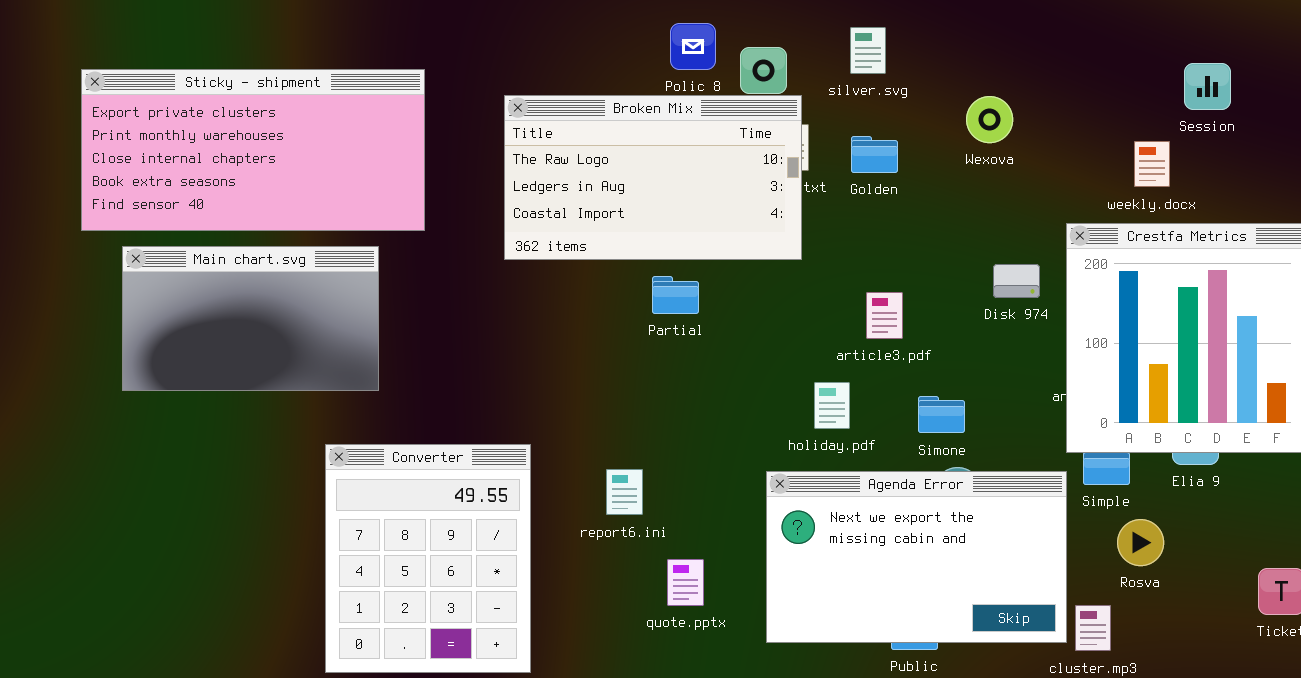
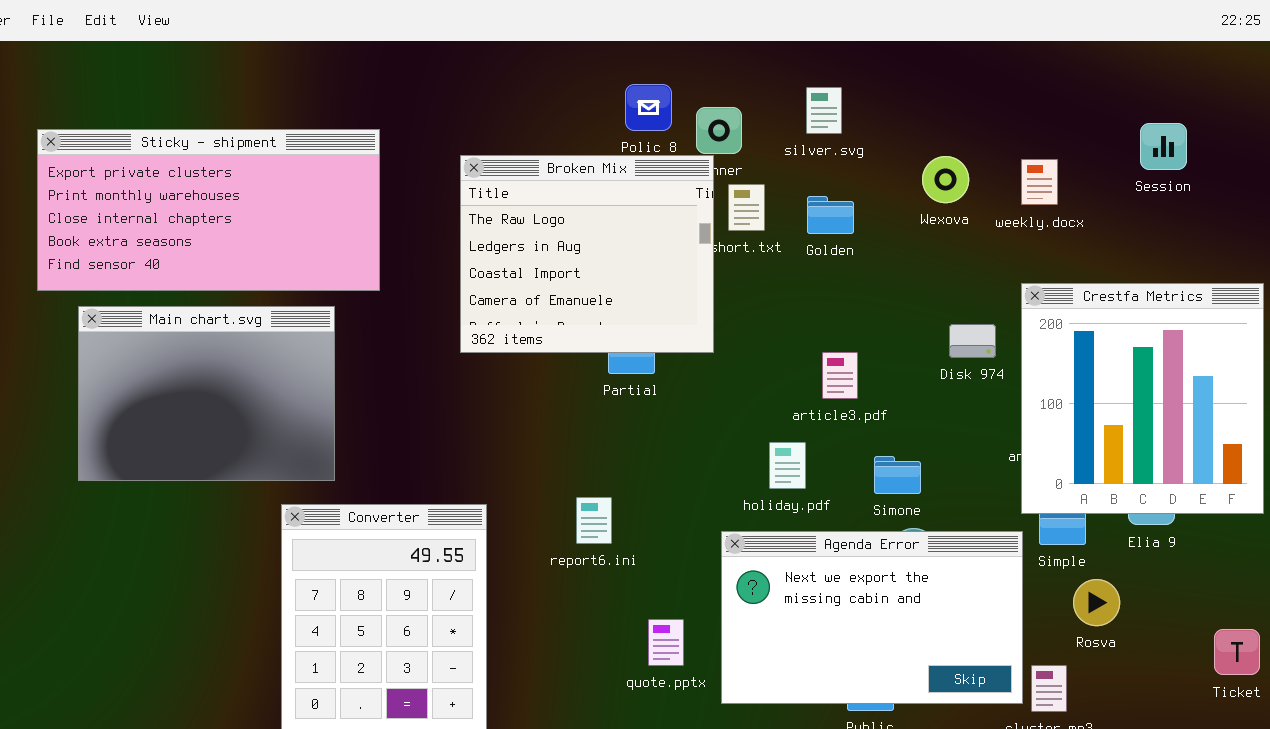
Broken Mix: [504,95,802,260] -> [460,155,714,353], resized
weekly.docx: [1134,141,1170,187] -> [1021,159,1058,205], moved
Main chart.svg: [122,246,379,391] -> [78,306,335,481], resized
report6.ini: [606,469,643,515] -> [576,497,612,544], moved
quote.pptx: [667,559,704,606] -> [648,619,684,666], moved

